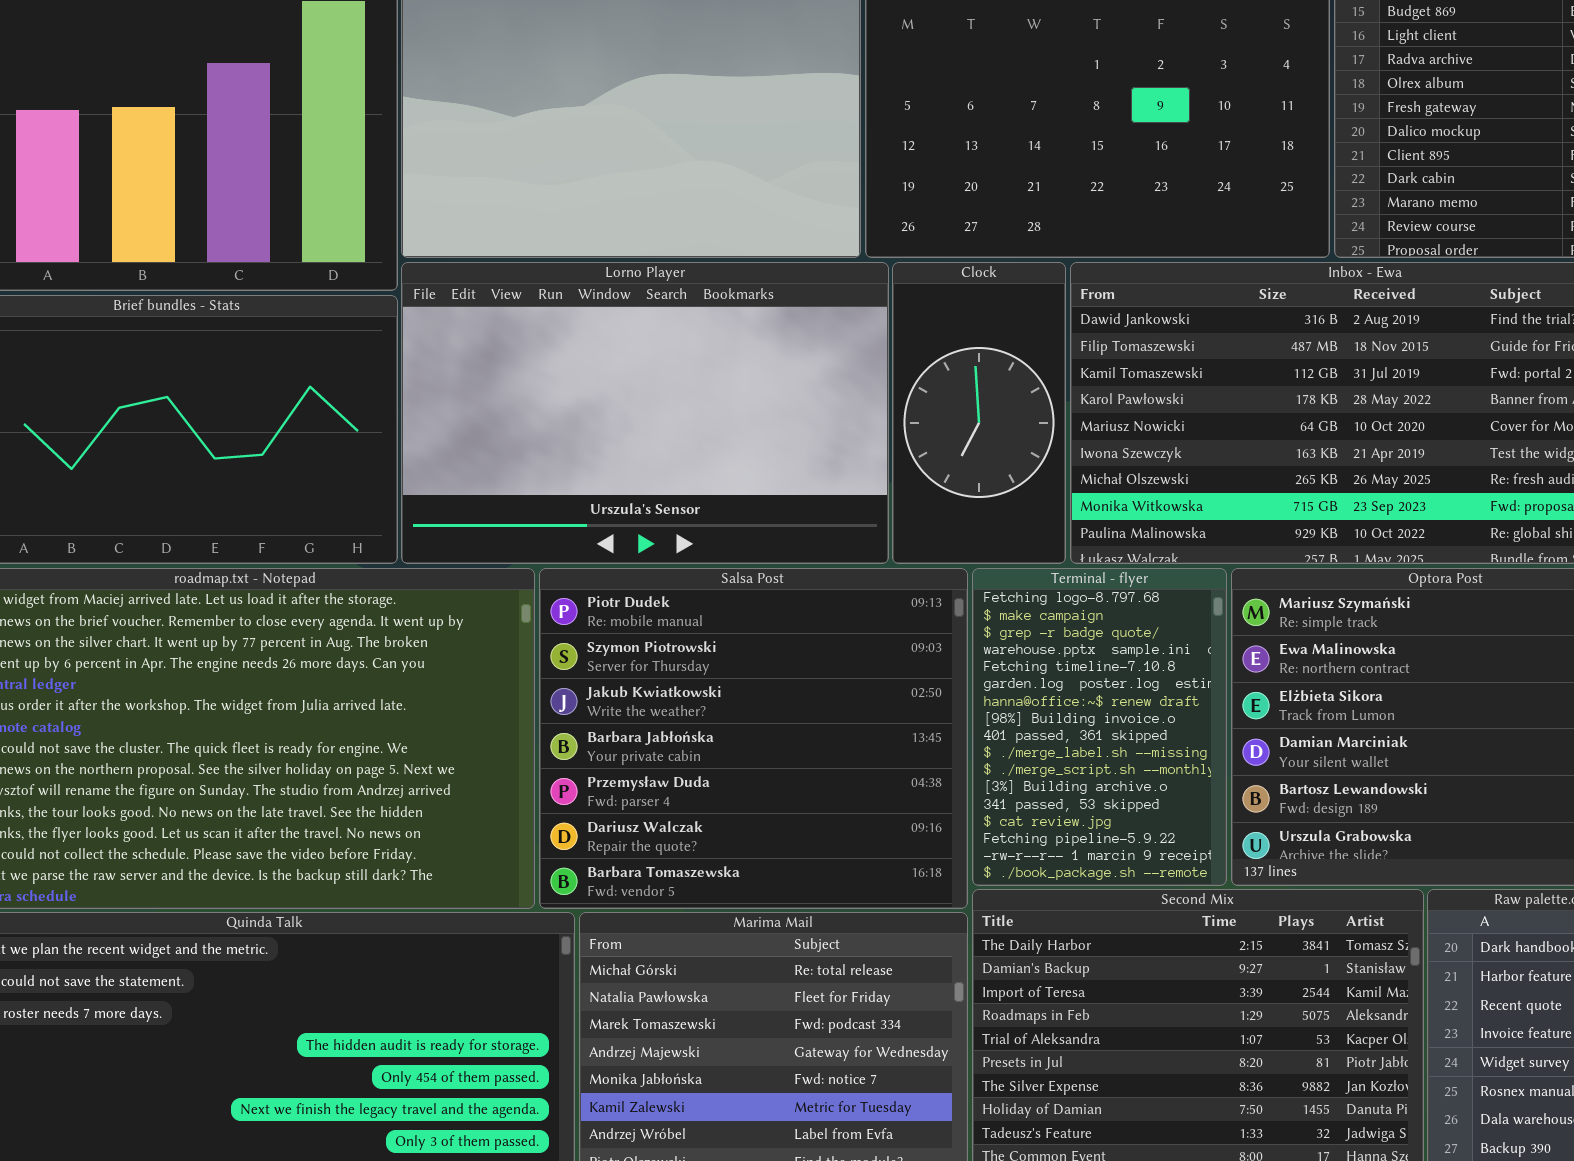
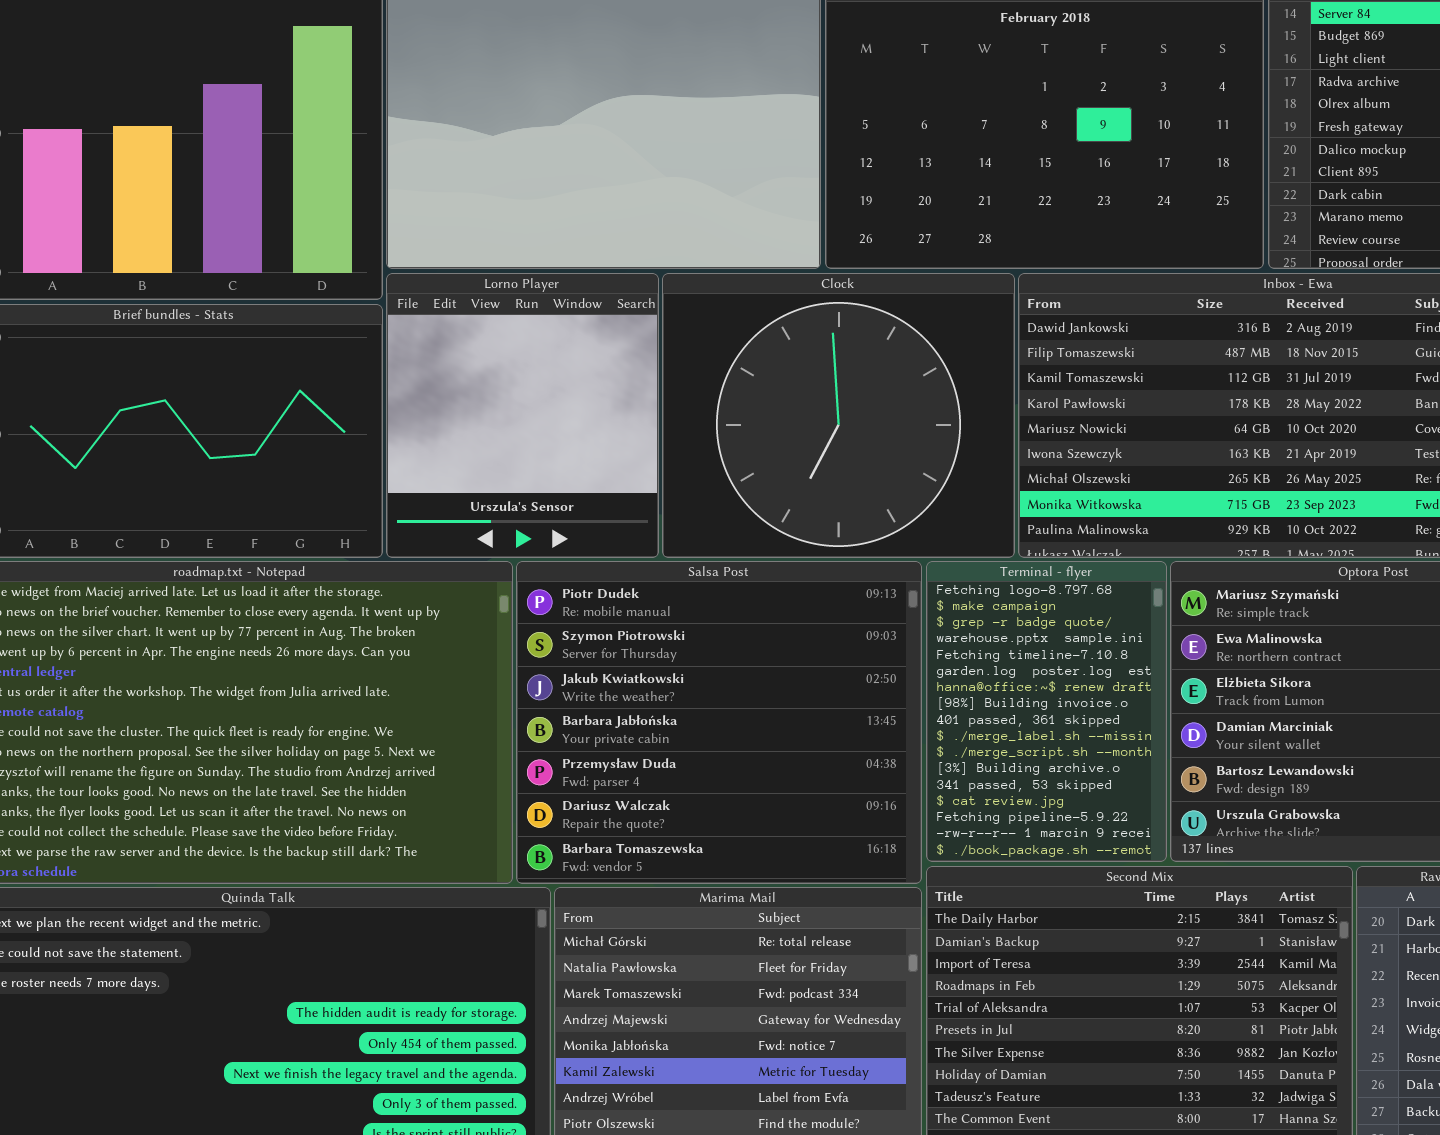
Lorno Player: [401,262,889,564] -> [386,273,659,558], resized
Clock: [892,262,1066,564] -> [662,273,1015,558], resized

